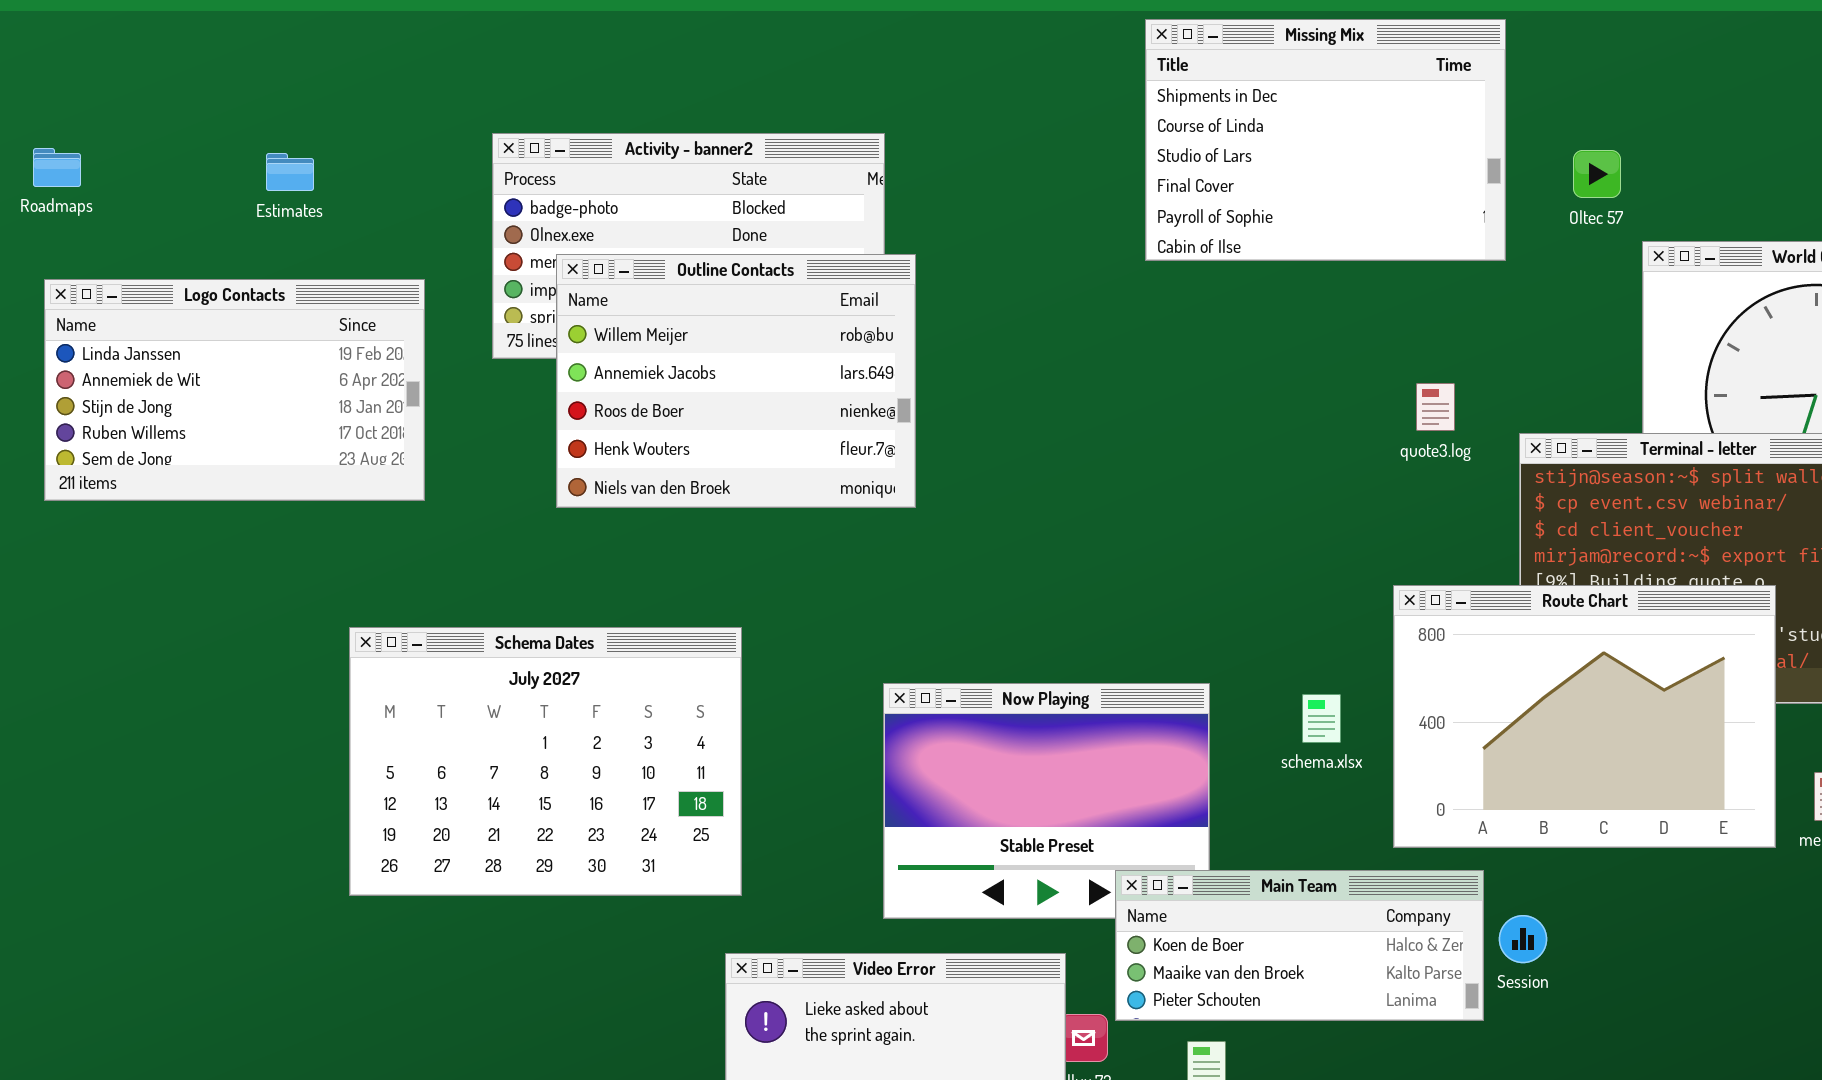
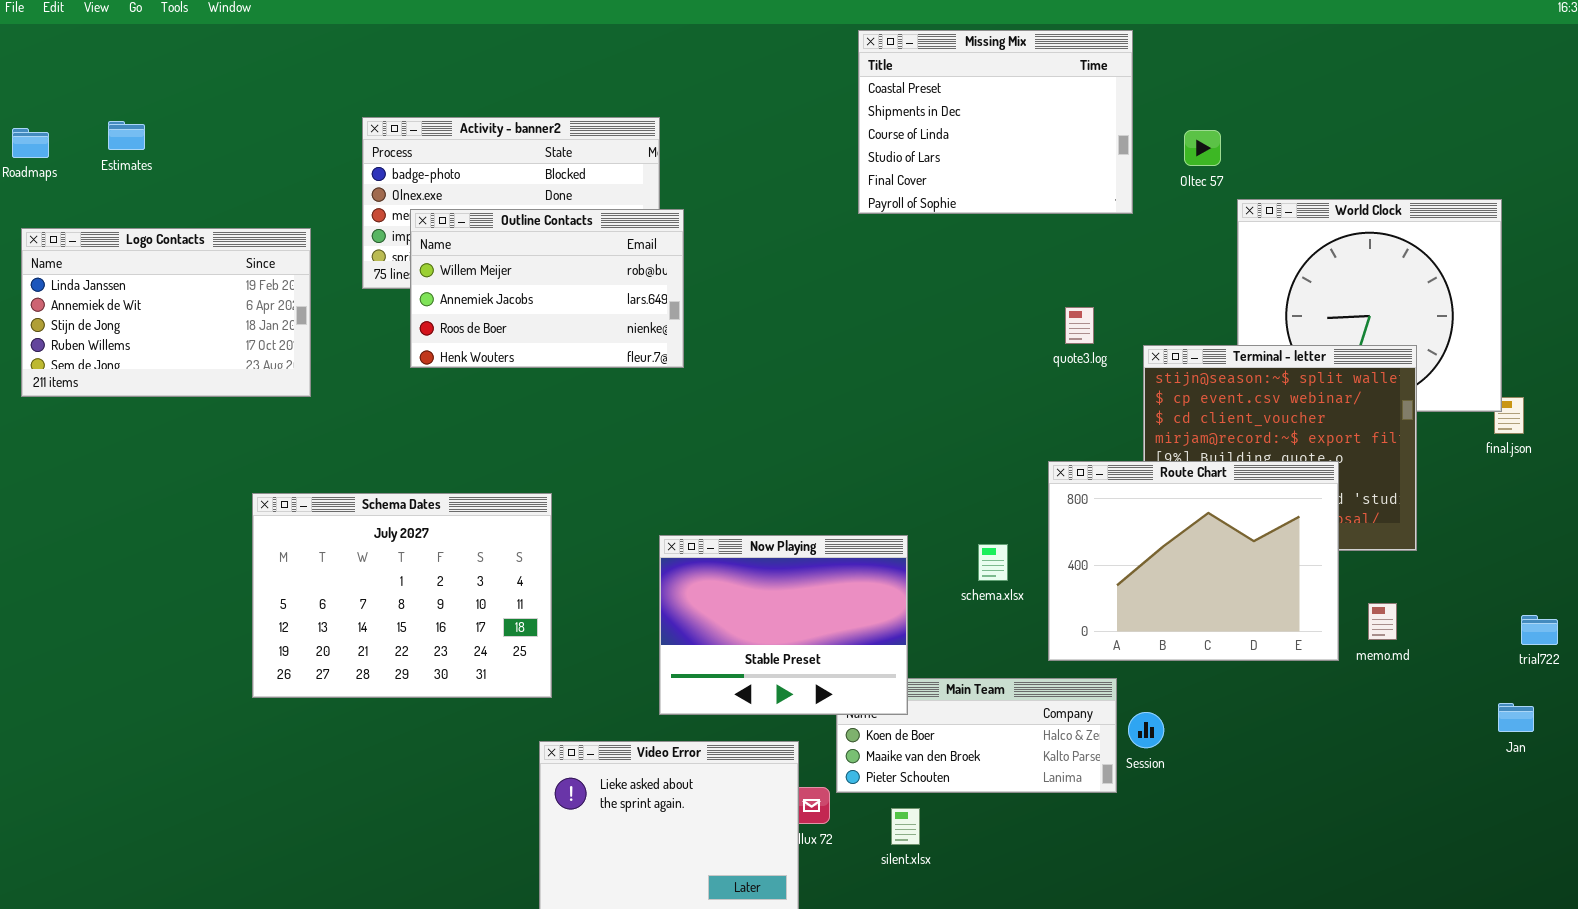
Missing Mix: [1145,19,1506,261] -> [858,30,1133,214], scrolled up 1 row
Estimates: [266,153,314,191] -> [108,121,145,150], moved
Outline Contacts: [556,254,916,508] -> [410,209,684,368], resized
Now Playing: [883,683,1210,919] -> [659,535,908,715], raised

